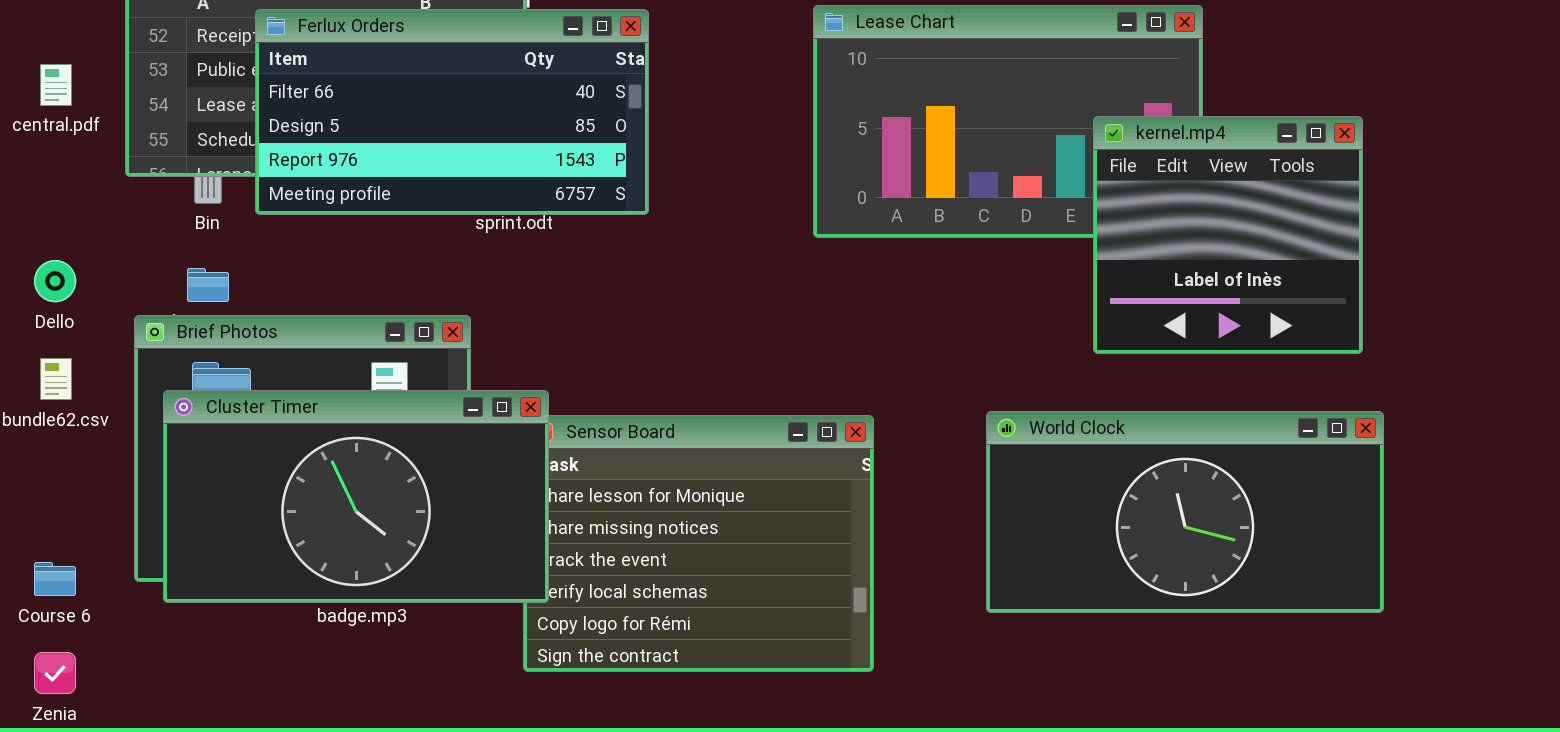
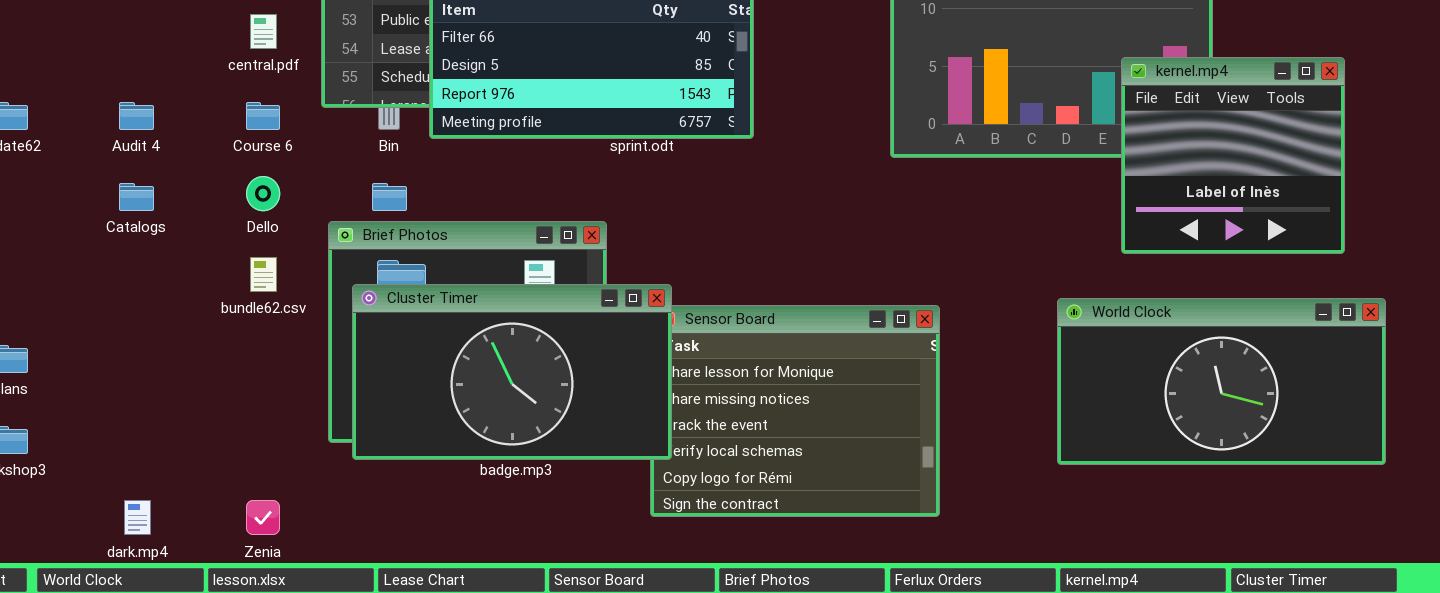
World Clock: [986,411,1384,613] -> [1057,298,1386,465], moved
Course 6: [34,562,76,596] -> [246,102,280,130], moved

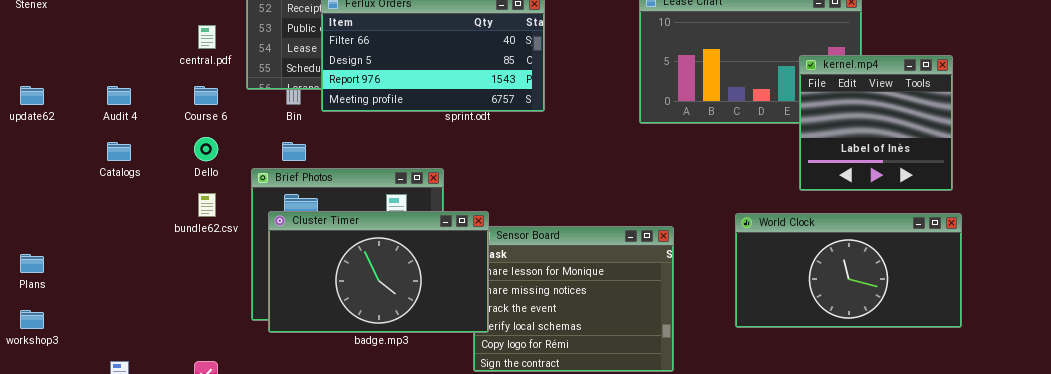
World Clock: [1057,298,1386,465] -> [735,213,962,328], moved

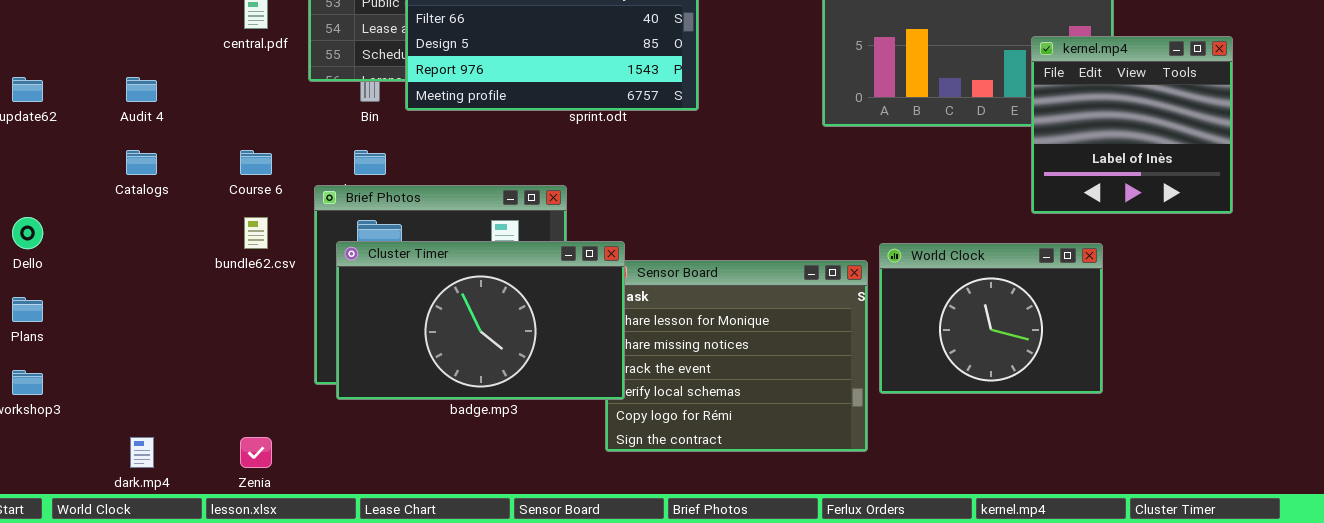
Course 6: [194,86,218,105] -> [240,150,272,175], moved
Dello: [194,137,218,161] -> [12,217,43,249], moved
World Clock: [735,213,962,328] -> [879,243,1103,394], moved, resized

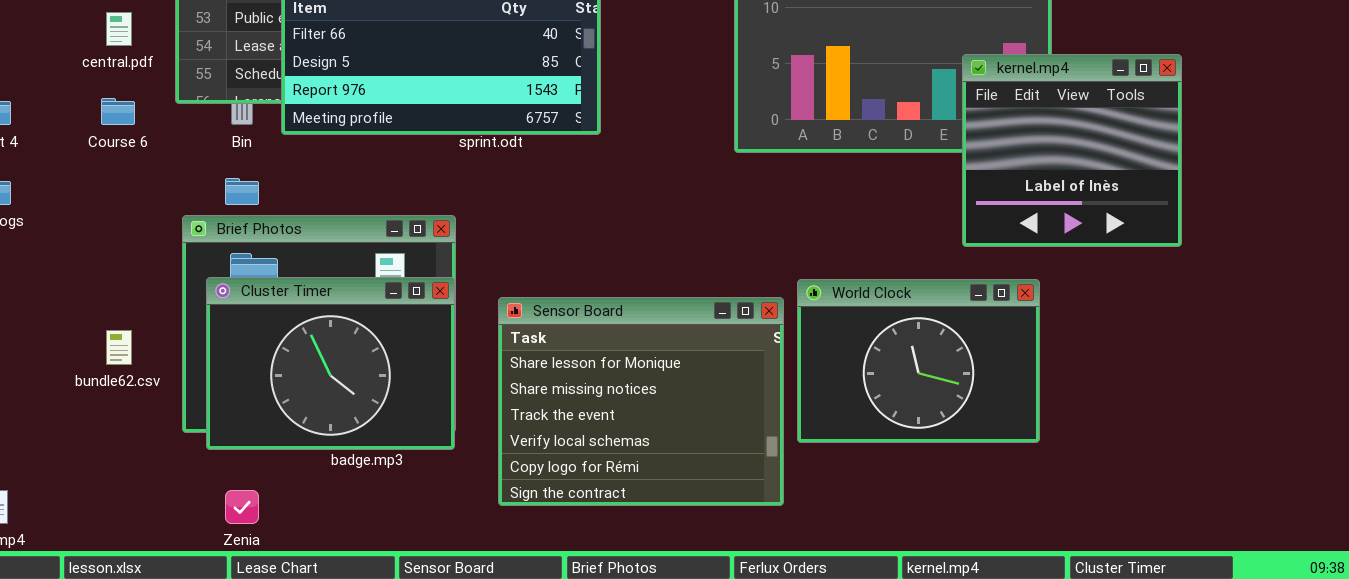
Course 6: [240,150,272,175] -> [101,98,135,125], moved
bundle62.csv: [244,217,268,249] -> [106,330,132,365], moved
Cluster Timer: [336,241,625,400] -> [206,277,455,450], resized
Zenia: [240,437,272,468] -> [225,490,259,524], moved

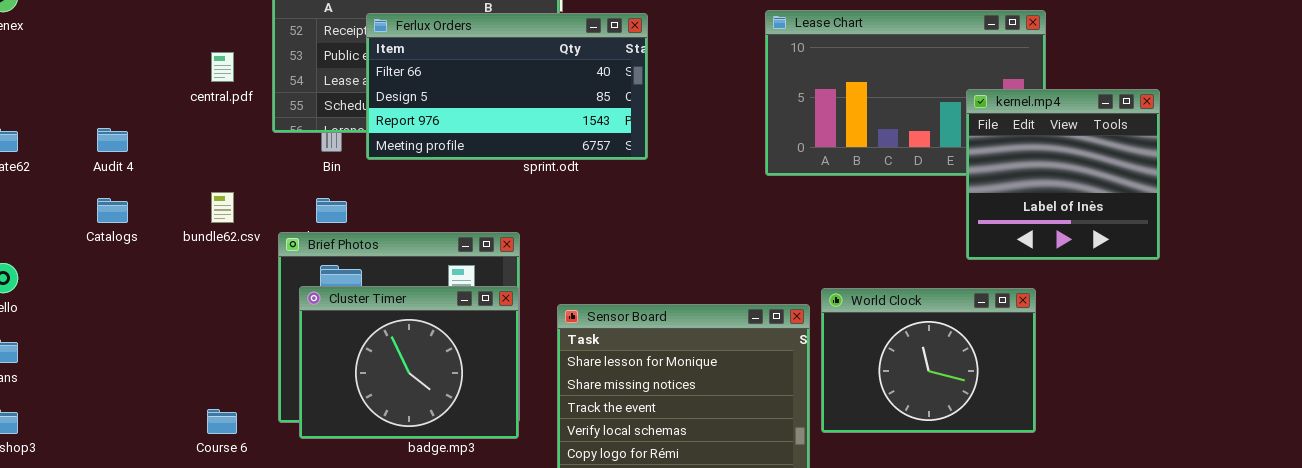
Course 6: [101,98,135,125] -> [207,409,237,434], moved
bundle62.csv: [106,330,132,365] -> [211,192,234,223], moved

